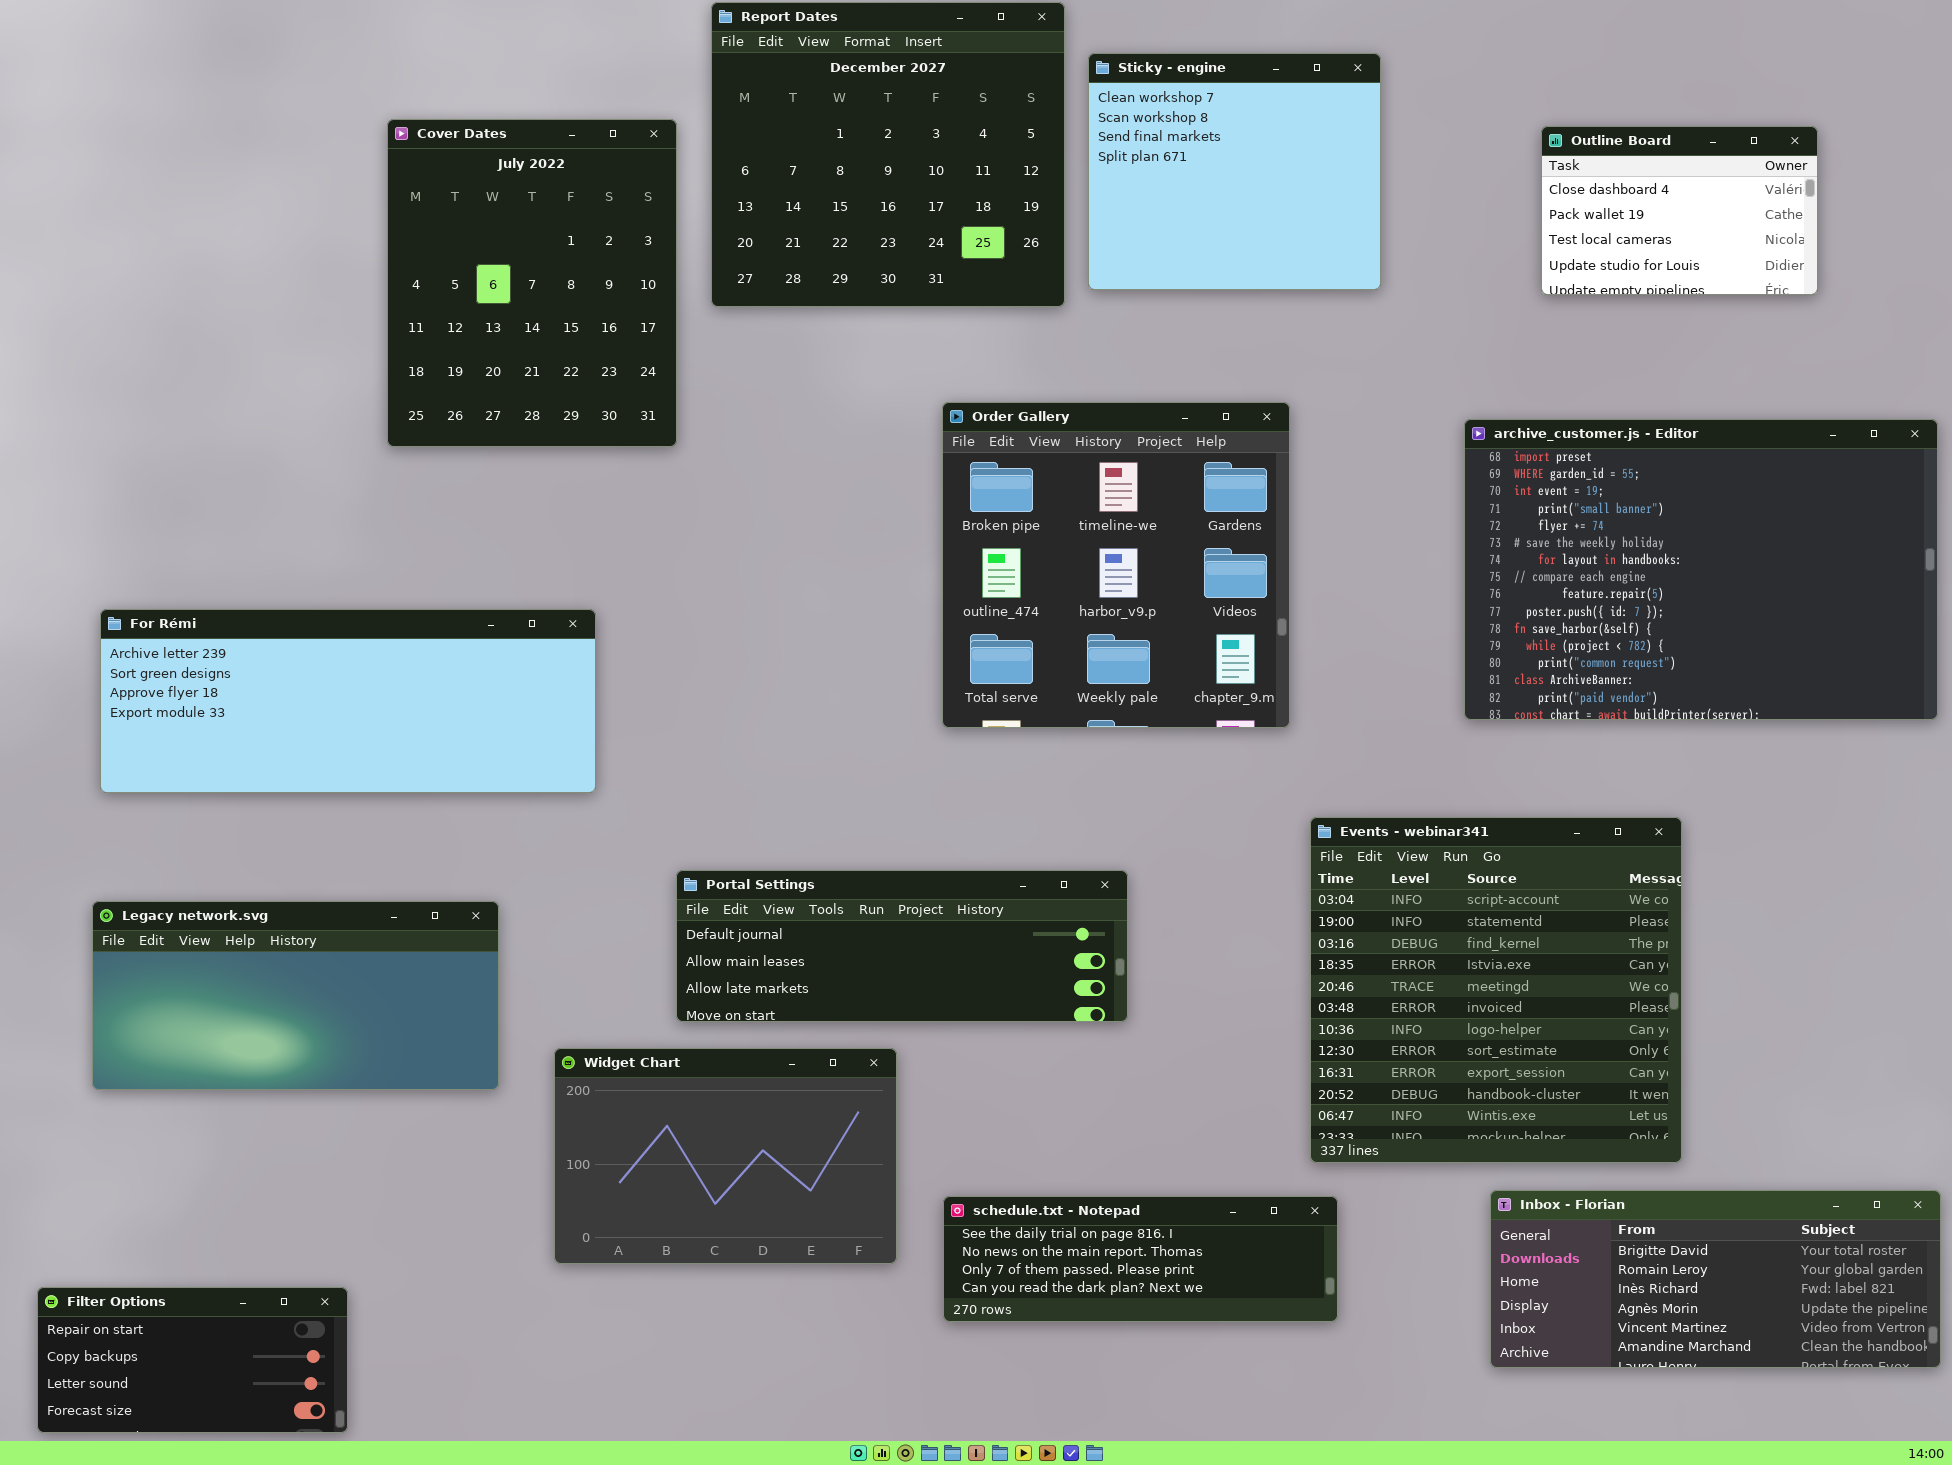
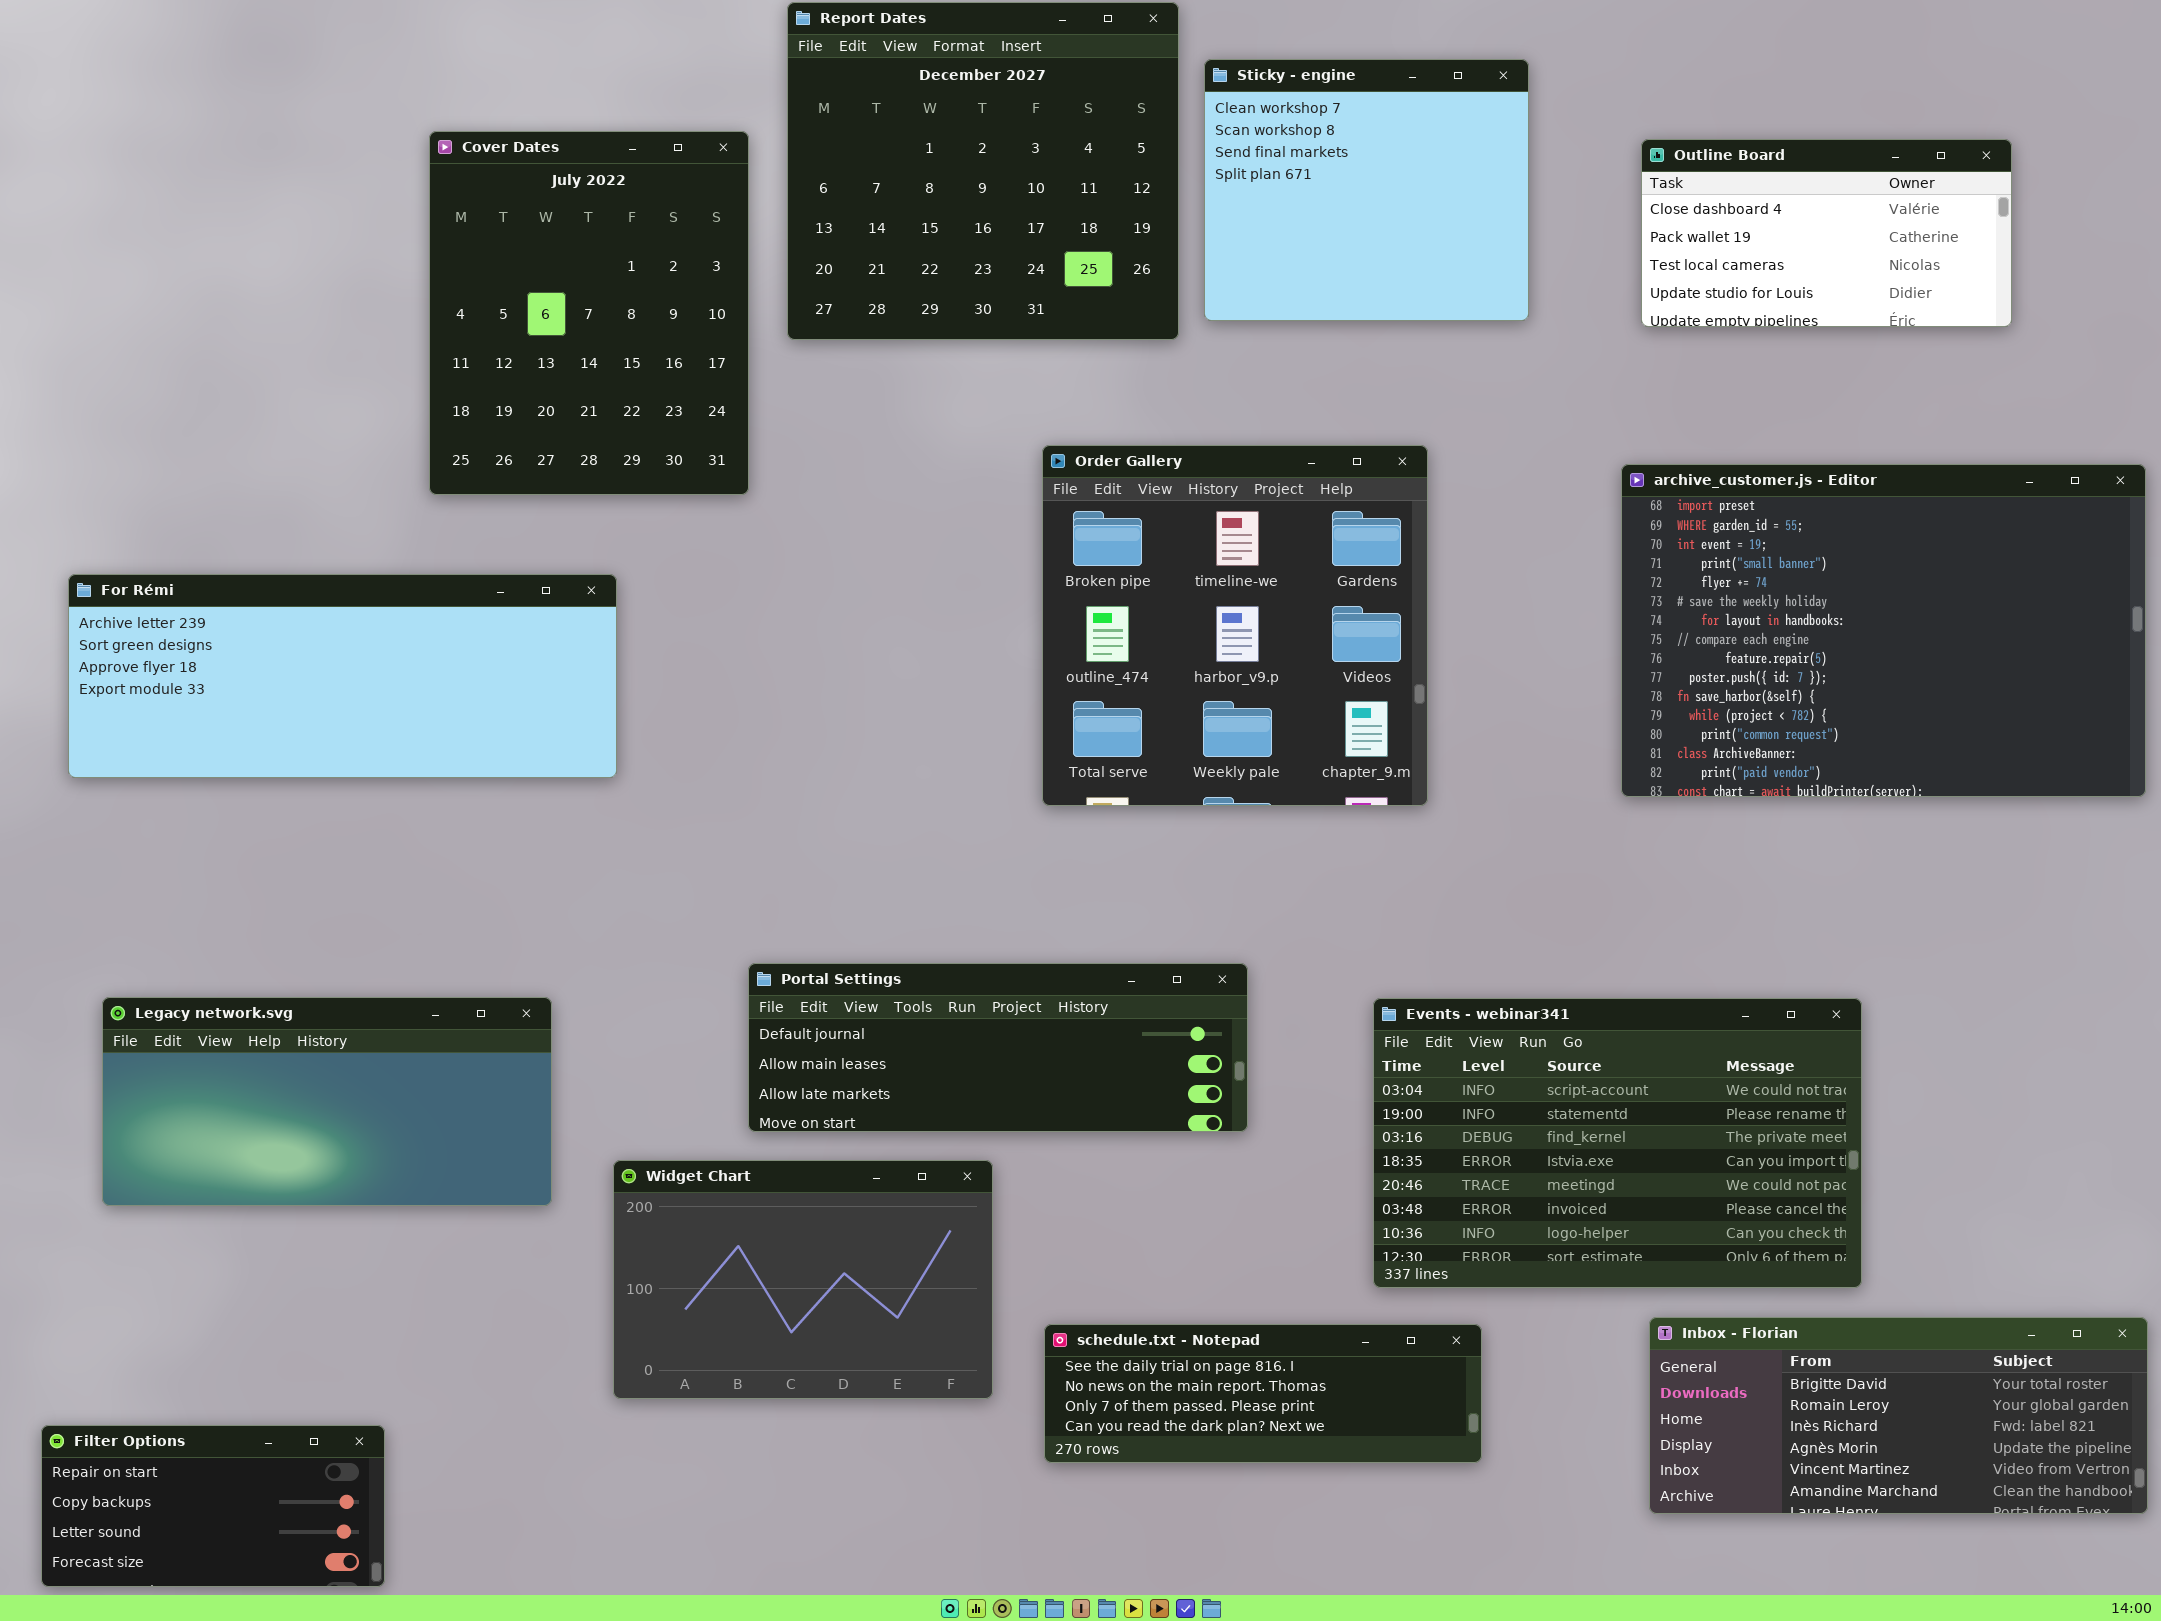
Outline Board: [1541,126,1818,295] -> [1641,139,2012,327], resized
For Rémi: [100,609,596,793] -> [68,574,617,778], moved
Events - webinar341: [1310,817,1682,1163] -> [1373,998,1862,1288], resized

